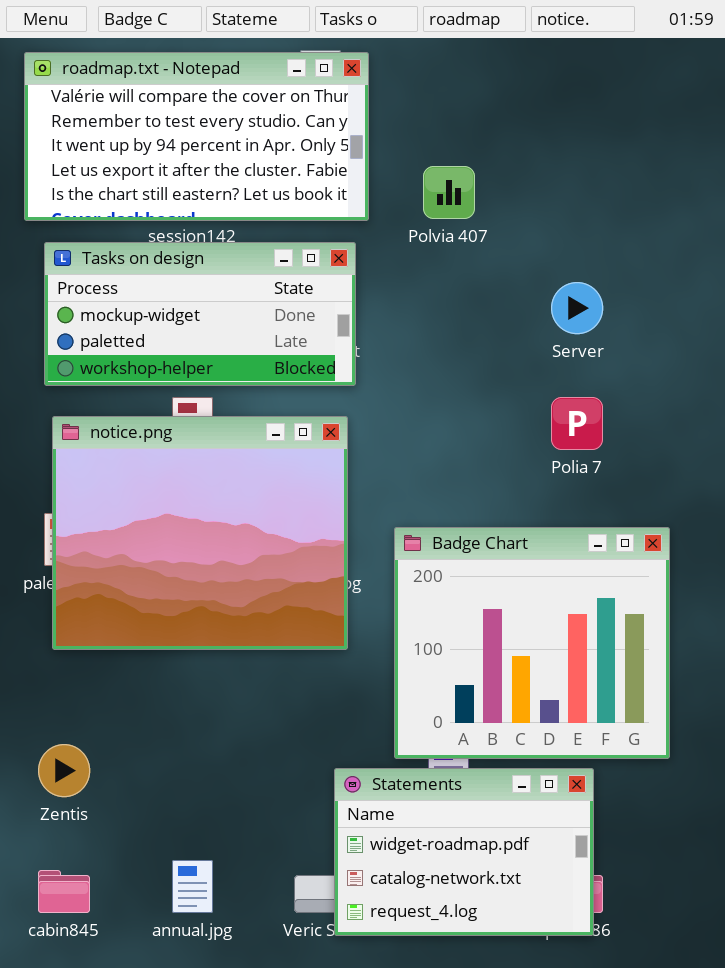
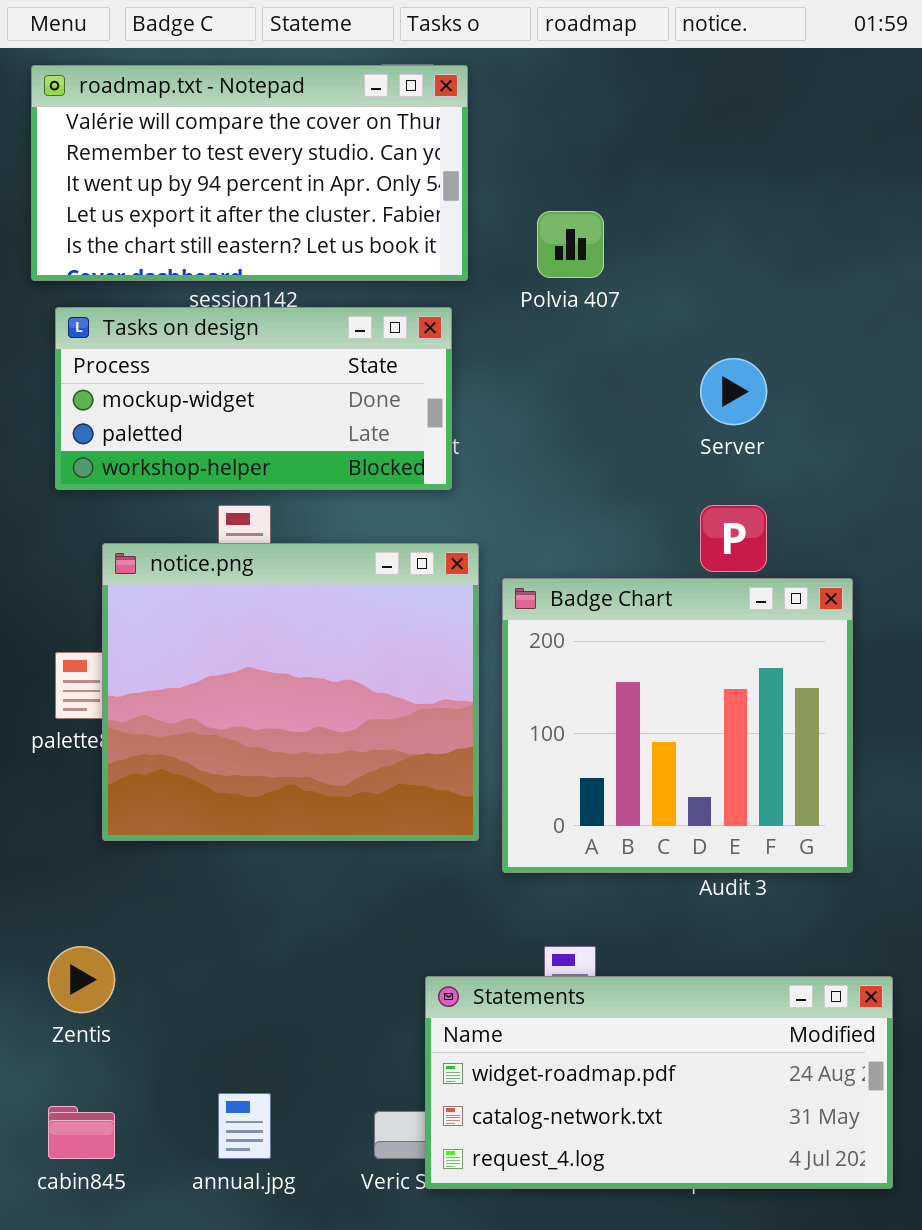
notice.png: [52,416,348,650] -> [102,543,479,841], moved
Badge Chart: [394,527,670,759] -> [502,578,853,873], moved
Statements: [334,768,594,936] -> [425,976,893,1189], resized

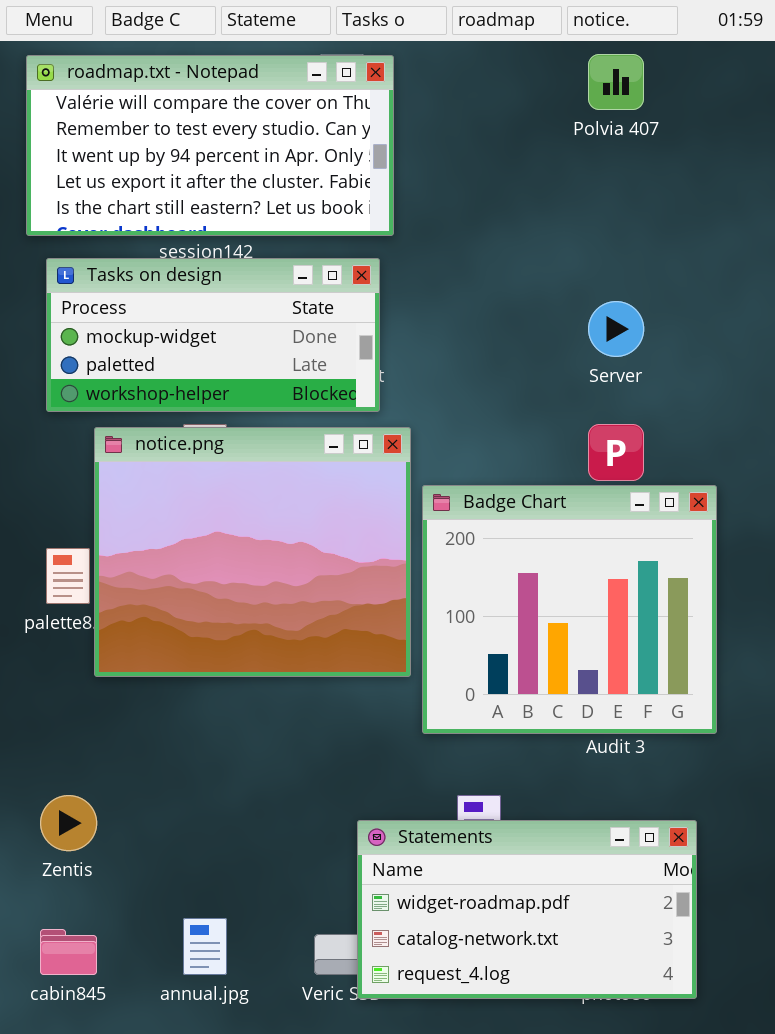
Polvia 407: [537,211,604,278] -> [588,54,644,110], moved
notice.png: [102,543,479,841] -> [94,427,411,677], moved
Statements: [425,976,893,1189] -> [357,820,697,999], resized

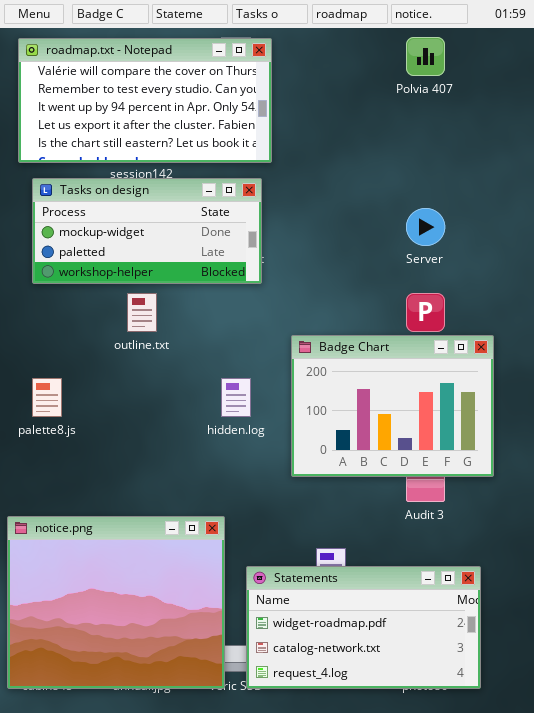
notice.png: [94,427,411,677] -> [7,516,225,689], moved
Badge Chart: [422,485,717,734] -> [291,335,494,477], resized

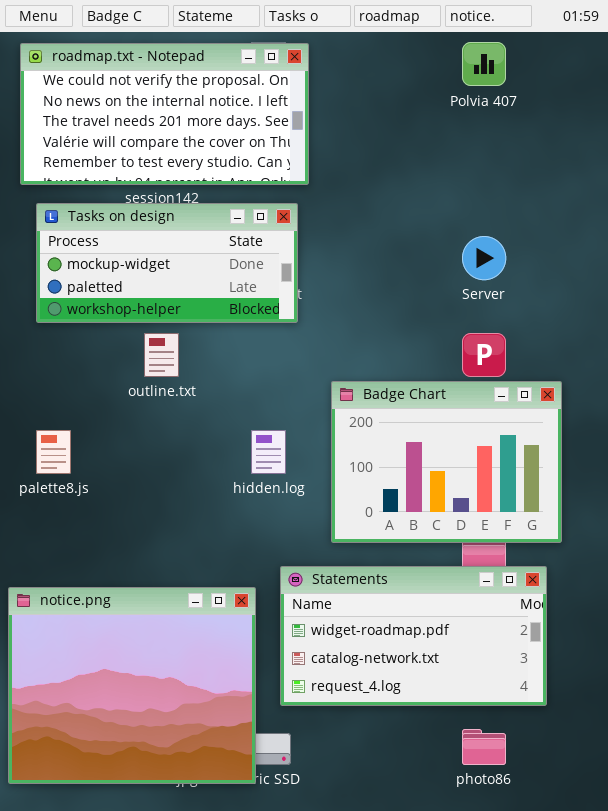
roadmap.txt - Notepad: [18,38,272,163] -> [20,43,309,185], scrolled up 3 rows
Statements: [246,566,481,689] -> [280,566,547,706], moved

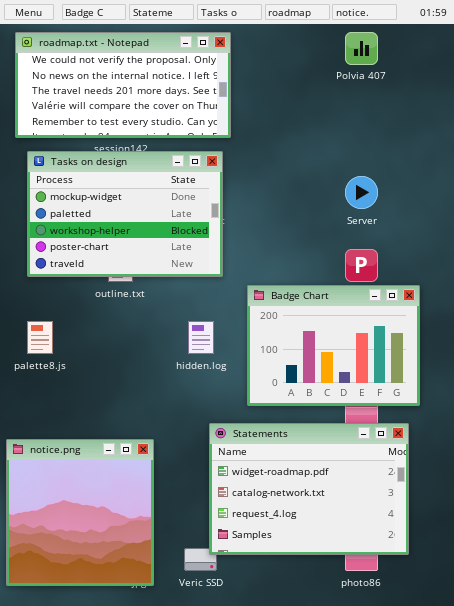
Tasks on design: [36,203,298,323] -> [27,151,223,277], resized
Statements: [280,566,547,706] -> [209,423,409,555], resized
notice.png: [8,587,256,784] -> [6,439,154,586], resized

